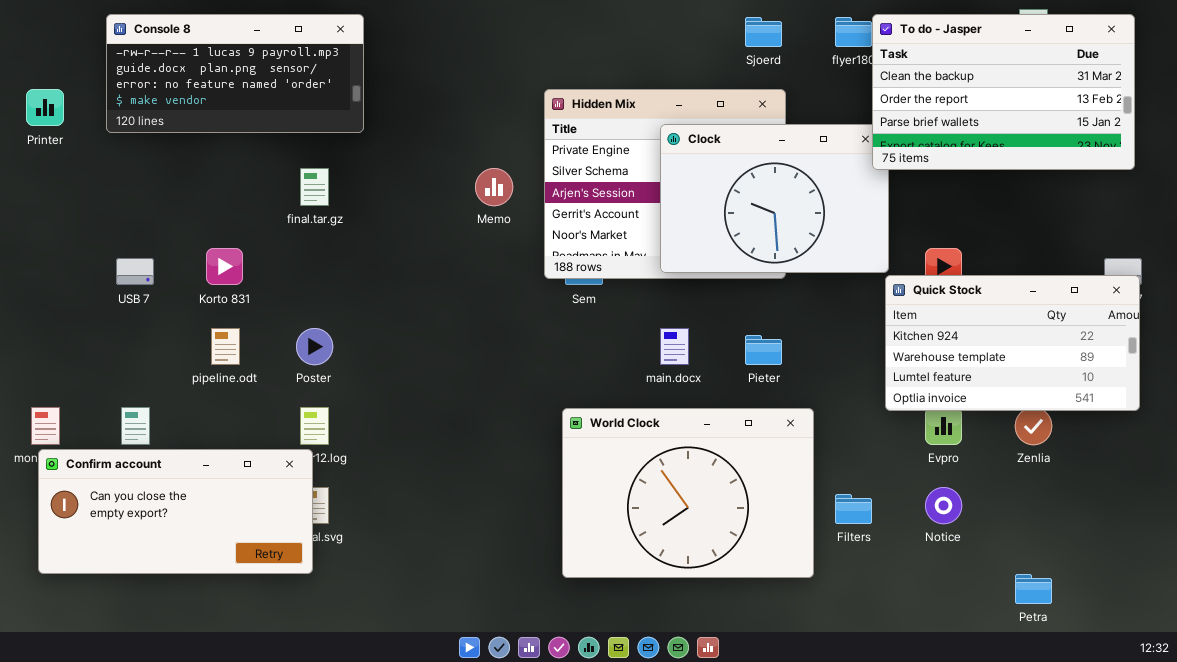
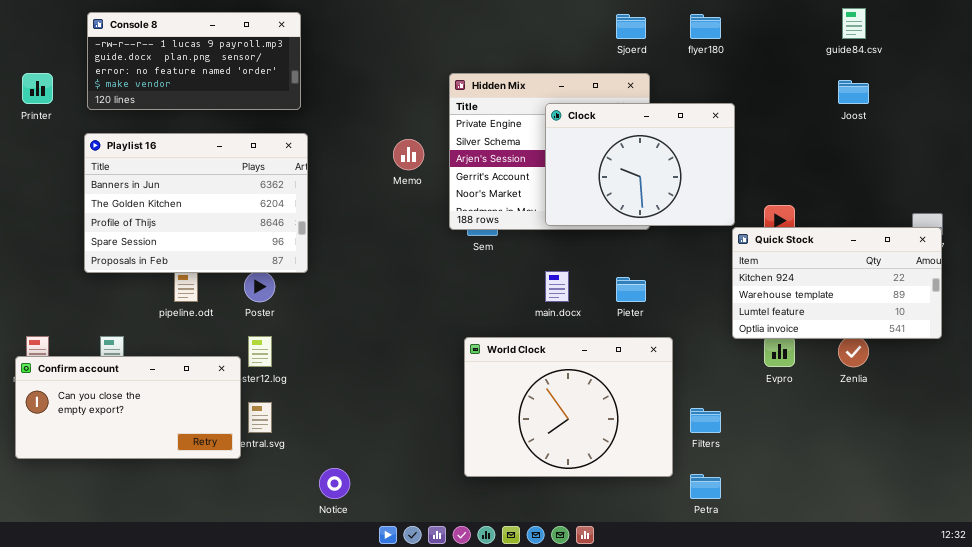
To do - Jasper: [872,14,1135,170] -> none, closed
Playlist 16: none -> [84,133,308,273], opened
Confirm account: [38,449,313,574] -> [15,356,241,459], moved
Notice: [925,487,962,524] -> [319,468,350,499], moved
Petra: [1015,574,1052,604] -> [690,474,721,499], moved

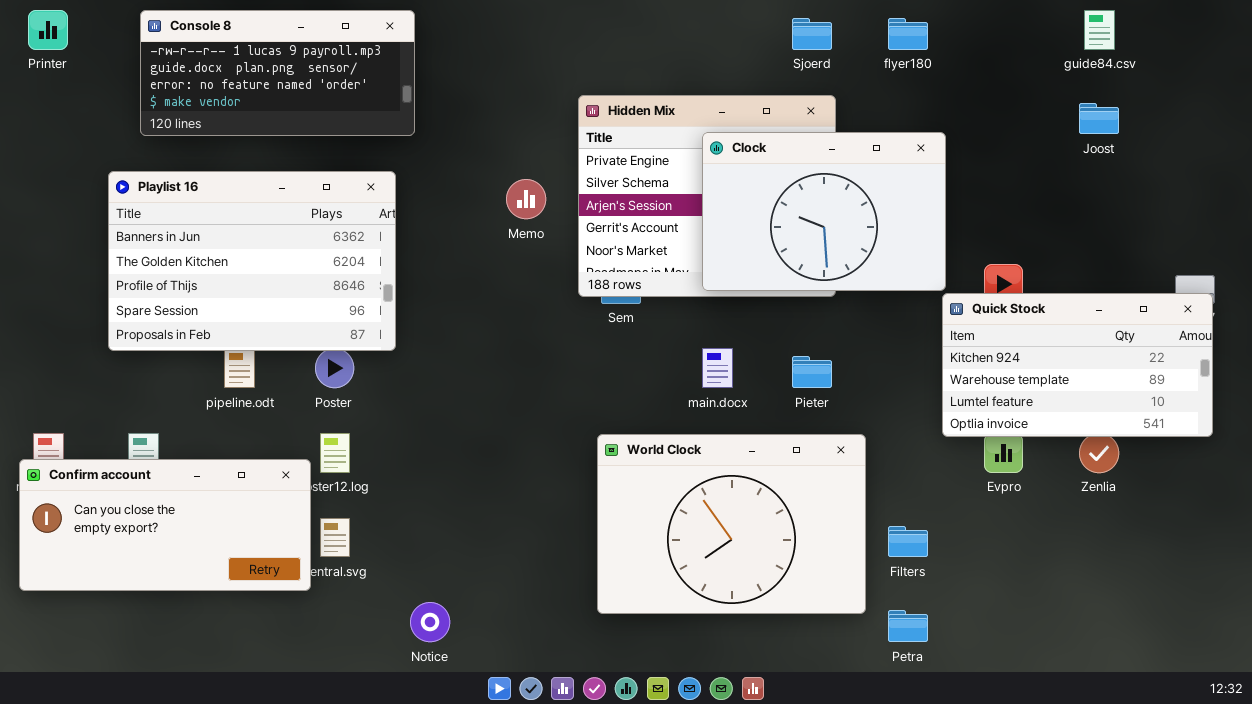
Console 8: [87,12,301,110] -> [140,10,415,136], moved
Printer: [22,73,53,104] -> [28,10,68,50], moved

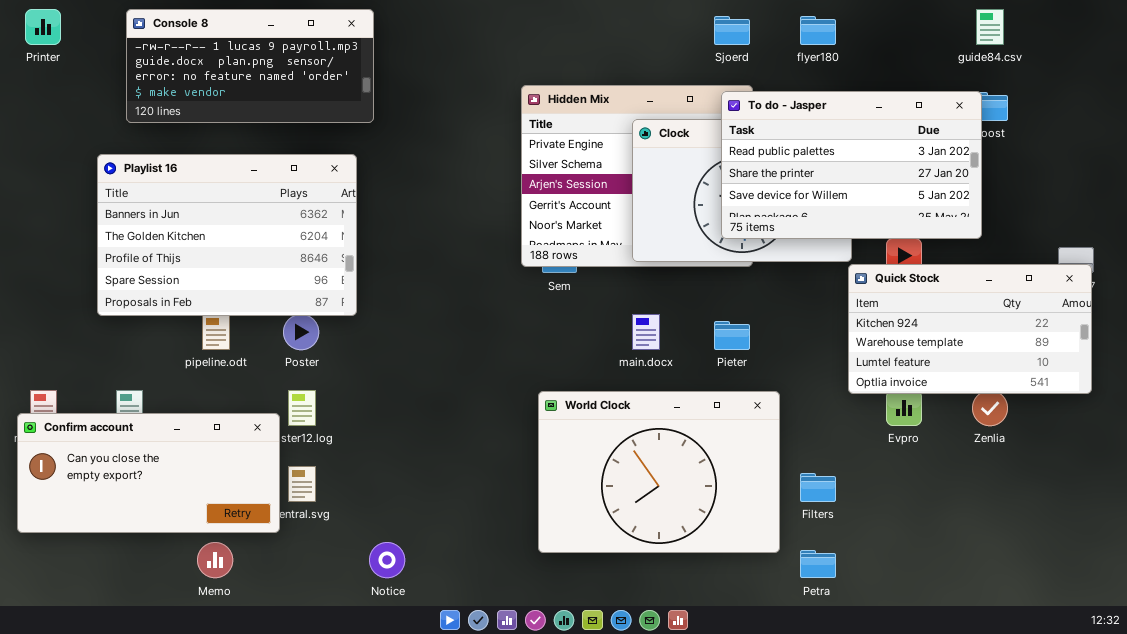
To do - Jasper: none -> [721,91,982,239], opened
Memo: [506,179,546,219] -> [197,542,233,578], moved

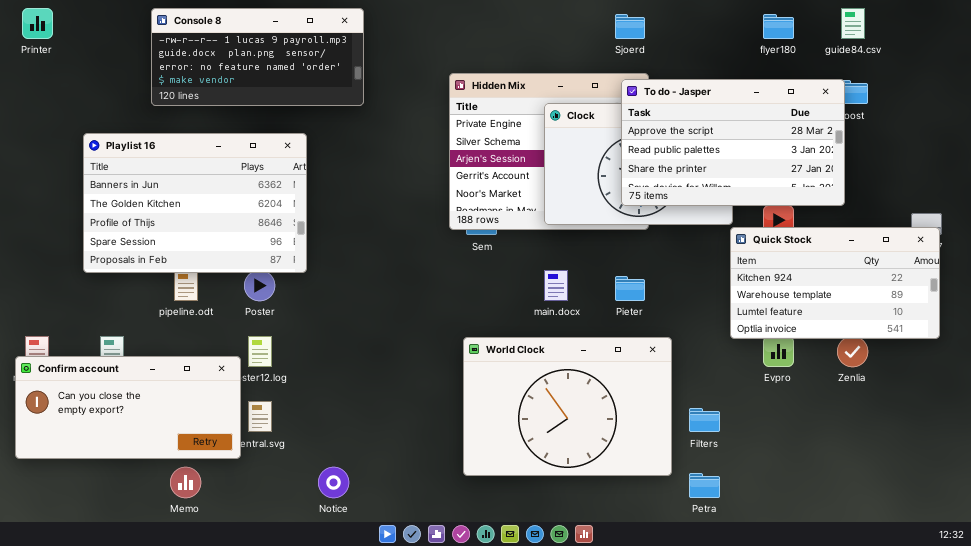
Console 8: [126,9,374,123] -> [151,8,364,106], moved
flyer180: [800,16,836,45] -> [763,14,794,39], moved
To do - Jasper: [721,91,982,239] -> [621,79,845,206], scrolled up 1 row

